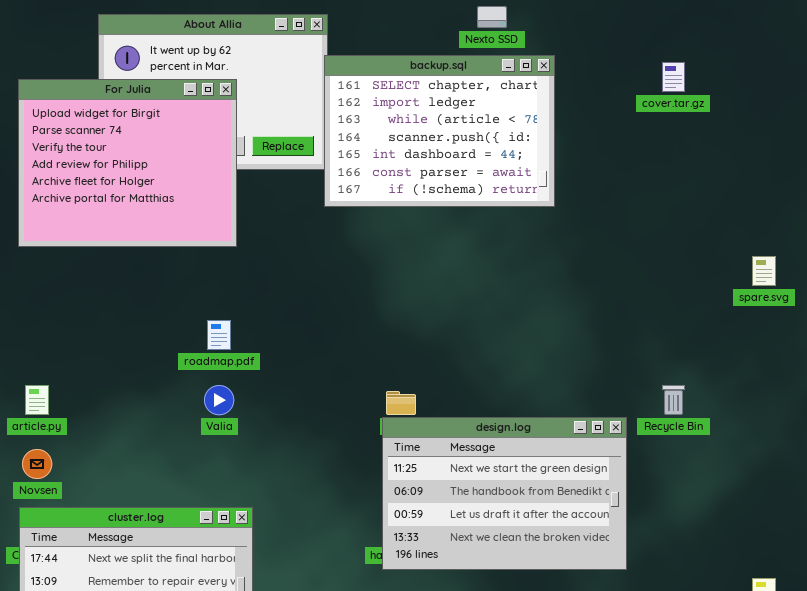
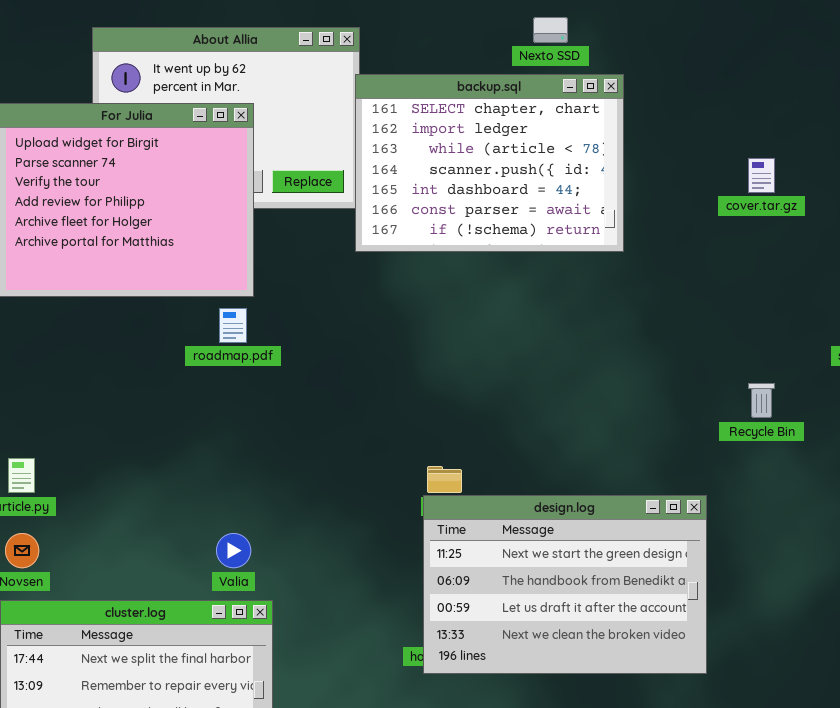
cover.tar.gz: [662,62,685,92] -> [748,158,775,193], moved
roadmap.pdf: [207,320,231,350] -> [219,308,247,343], moved
Valia: [204,385,234,415] -> [216,533,251,568], moved
Recycle Bin: [662,385,685,415] -> [748,383,775,418], moved

